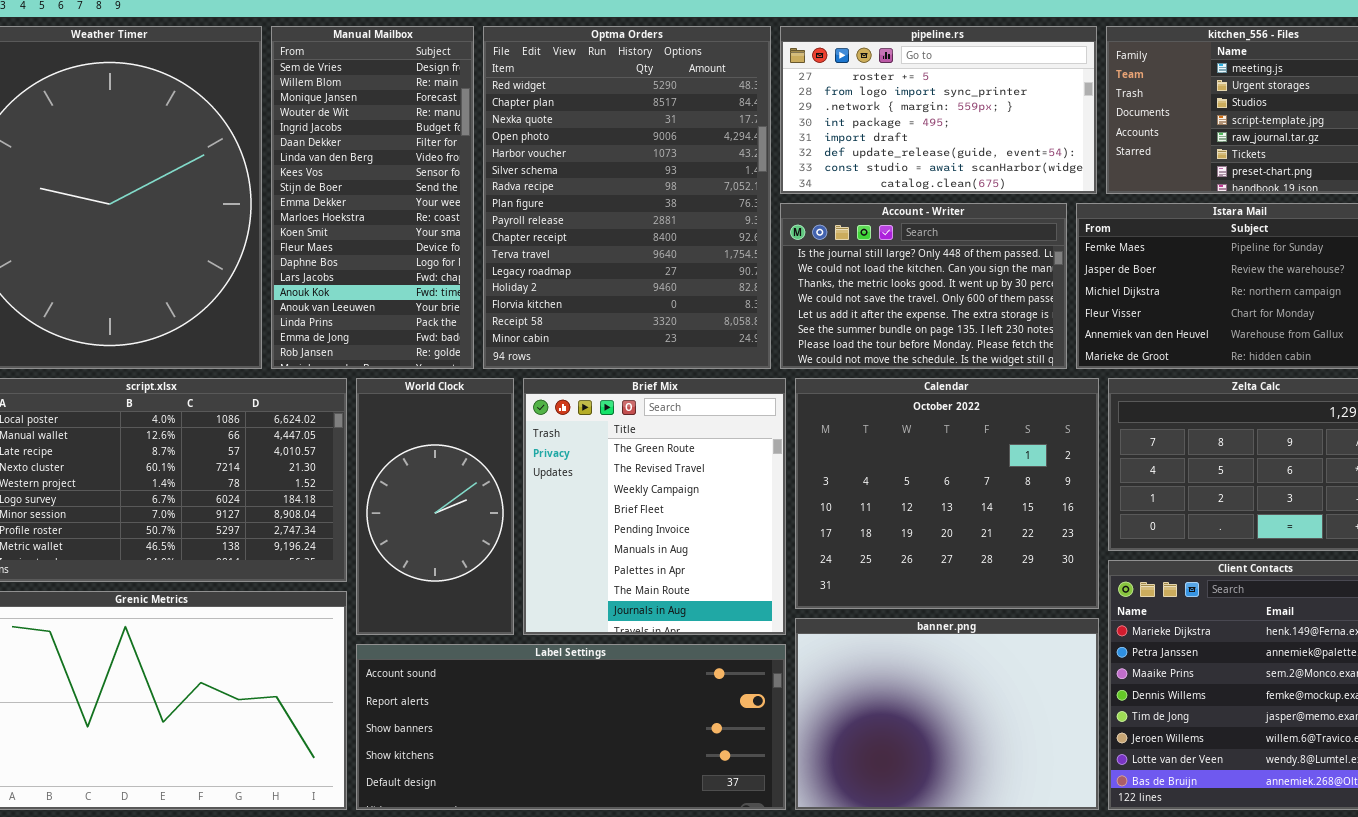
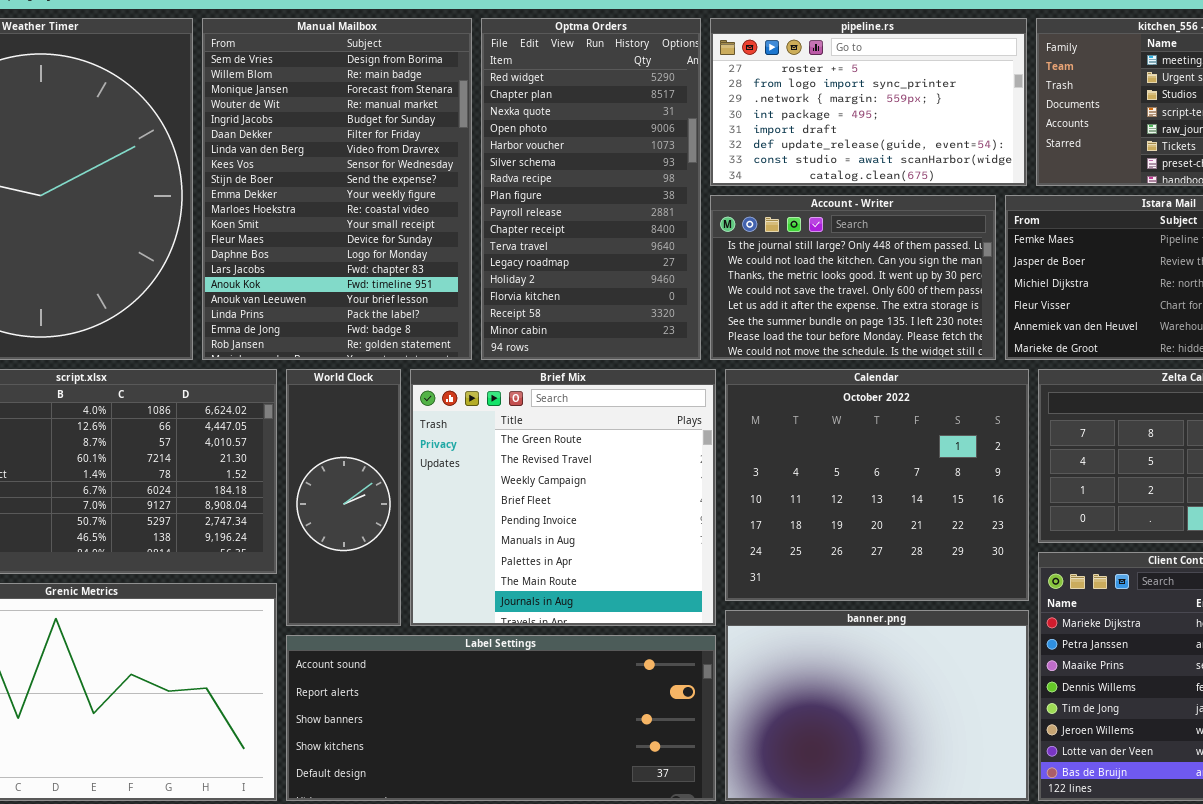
Manual Mailbox: [271,26,474,369] -> [202,18,472,360], resized
Optma Orders: [483,26,771,369] -> [481,18,701,360], resized
World Clock: [356,378,514,635] -> [286,369,401,626], resized
Brief Mix: [523,378,786,635] -> [410,369,716,626], resized

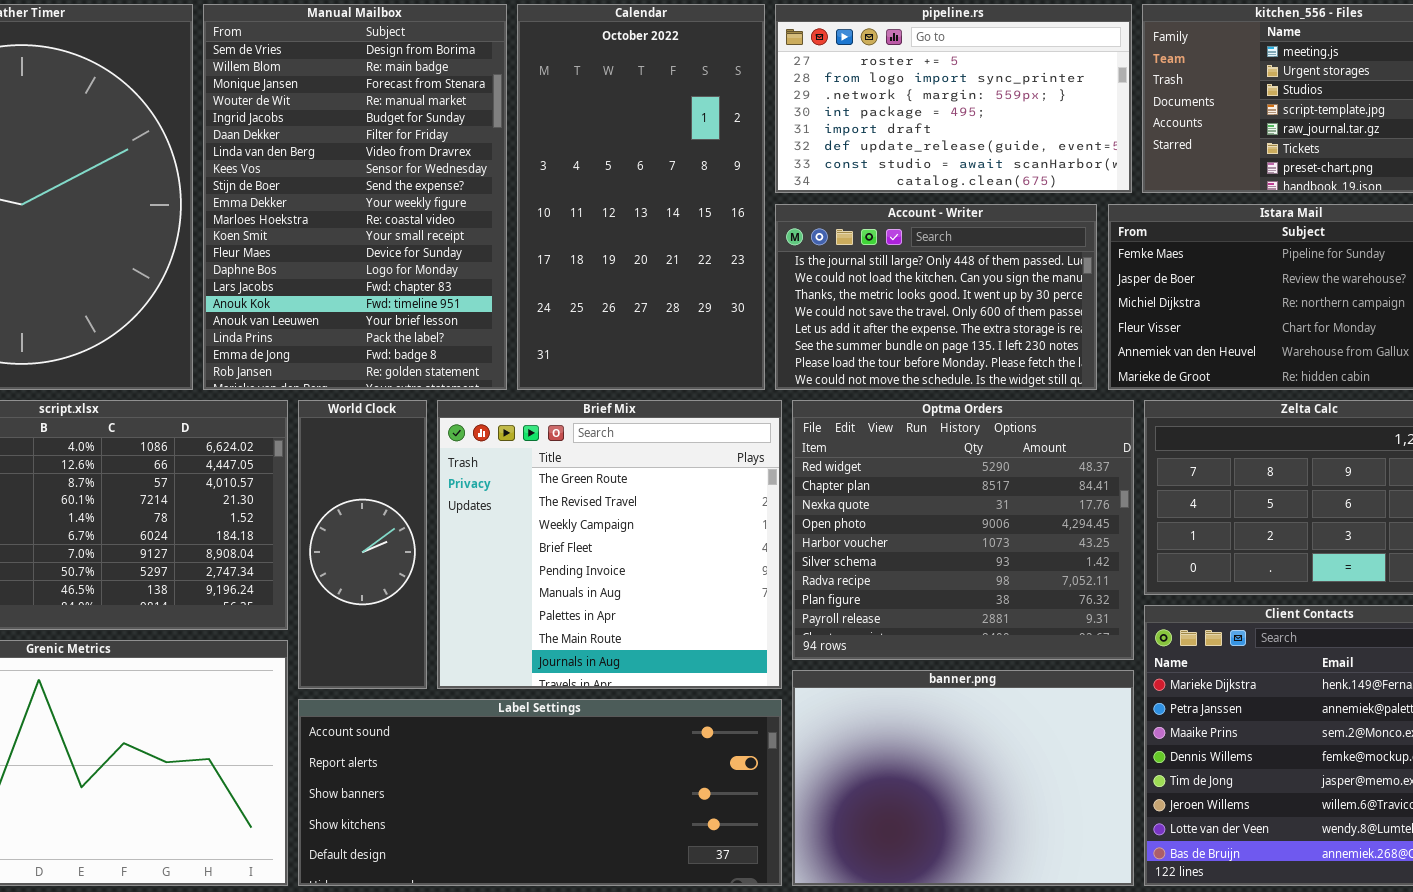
Optma Orders: [481,18,701,360] -> [792,400,1134,660], moved, resized
Calendar: [725,369,1029,601] -> [517,4,765,390], moved, resized

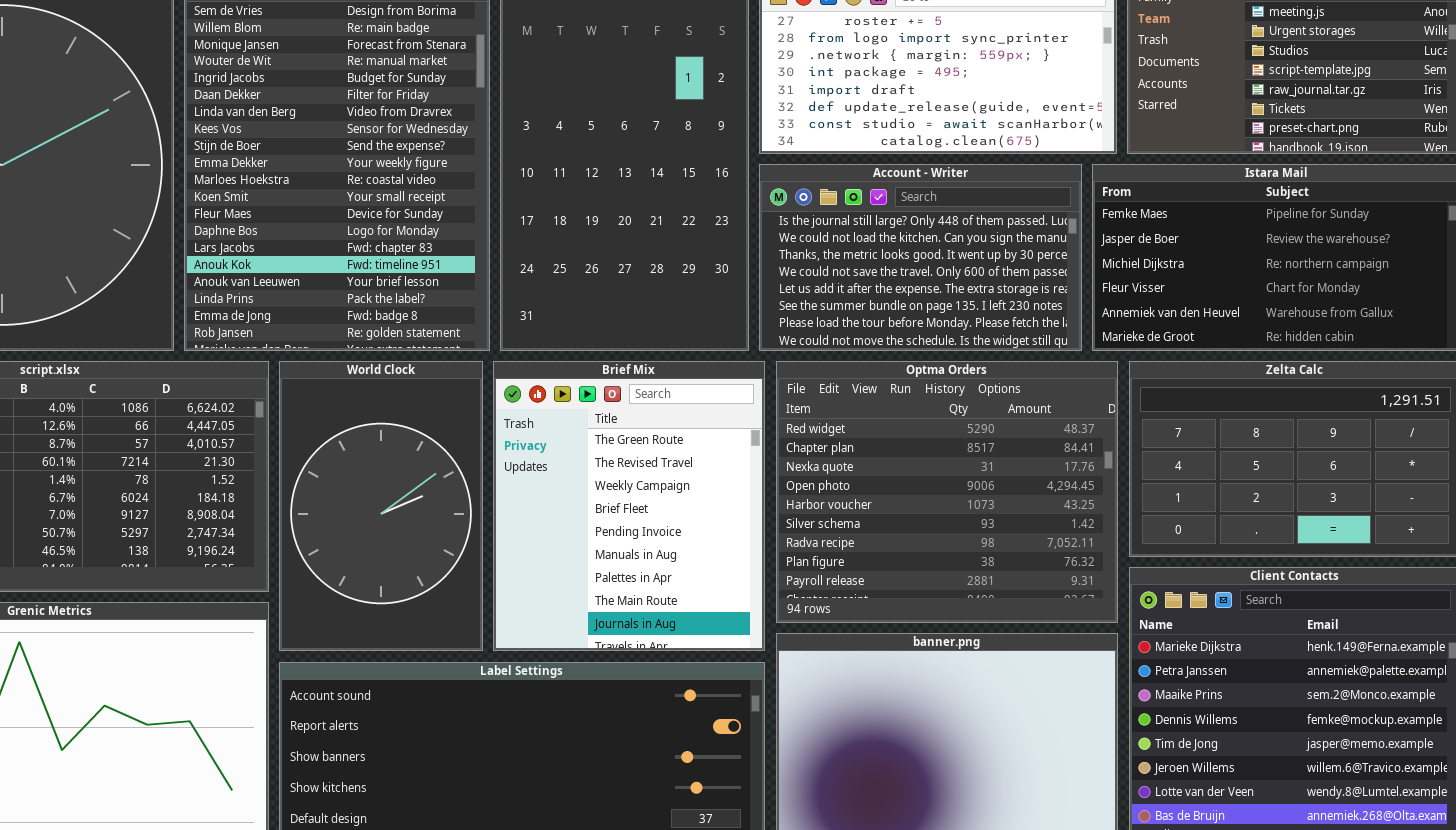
World Clock: [298,400,427,689] -> [279,361,483,651], resized
Brief Mix: [437,400,782,689] -> [493,361,765,651], resized

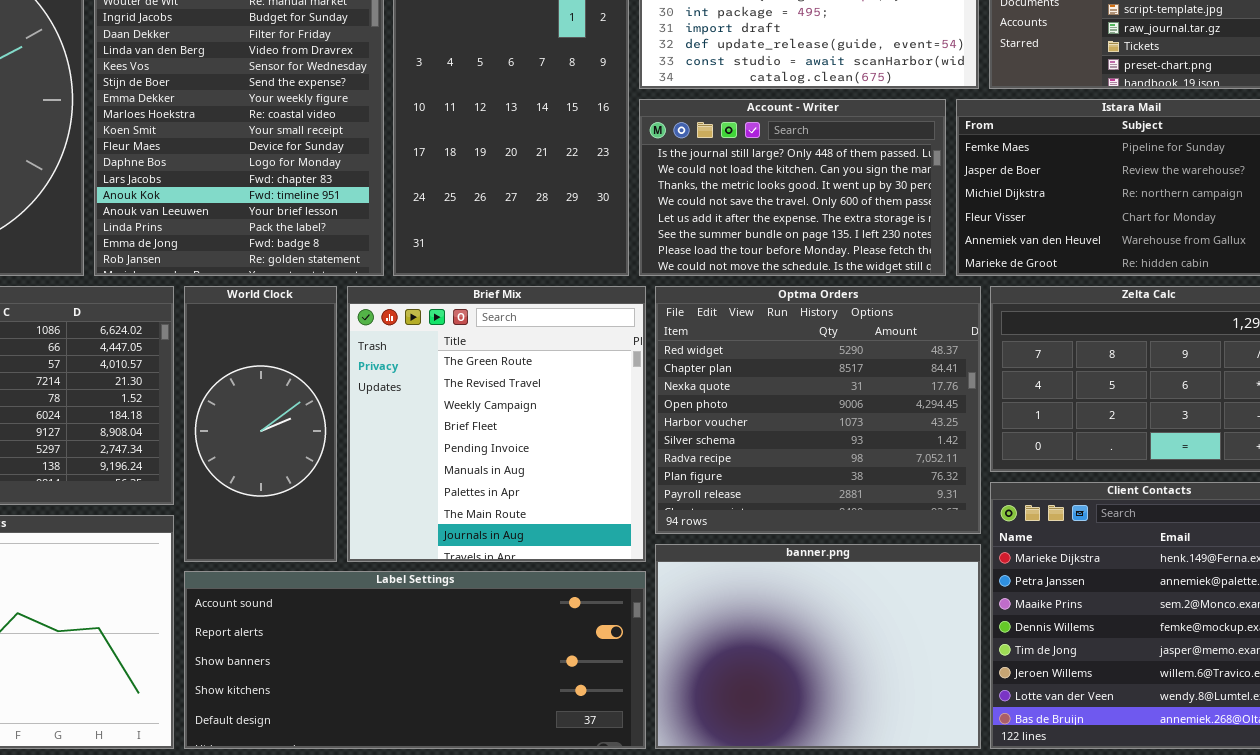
World Clock: [279,361,483,651] -> [184,286,337,562], resized
Brief Mix: [493,361,765,651] -> [347,286,646,562], resized

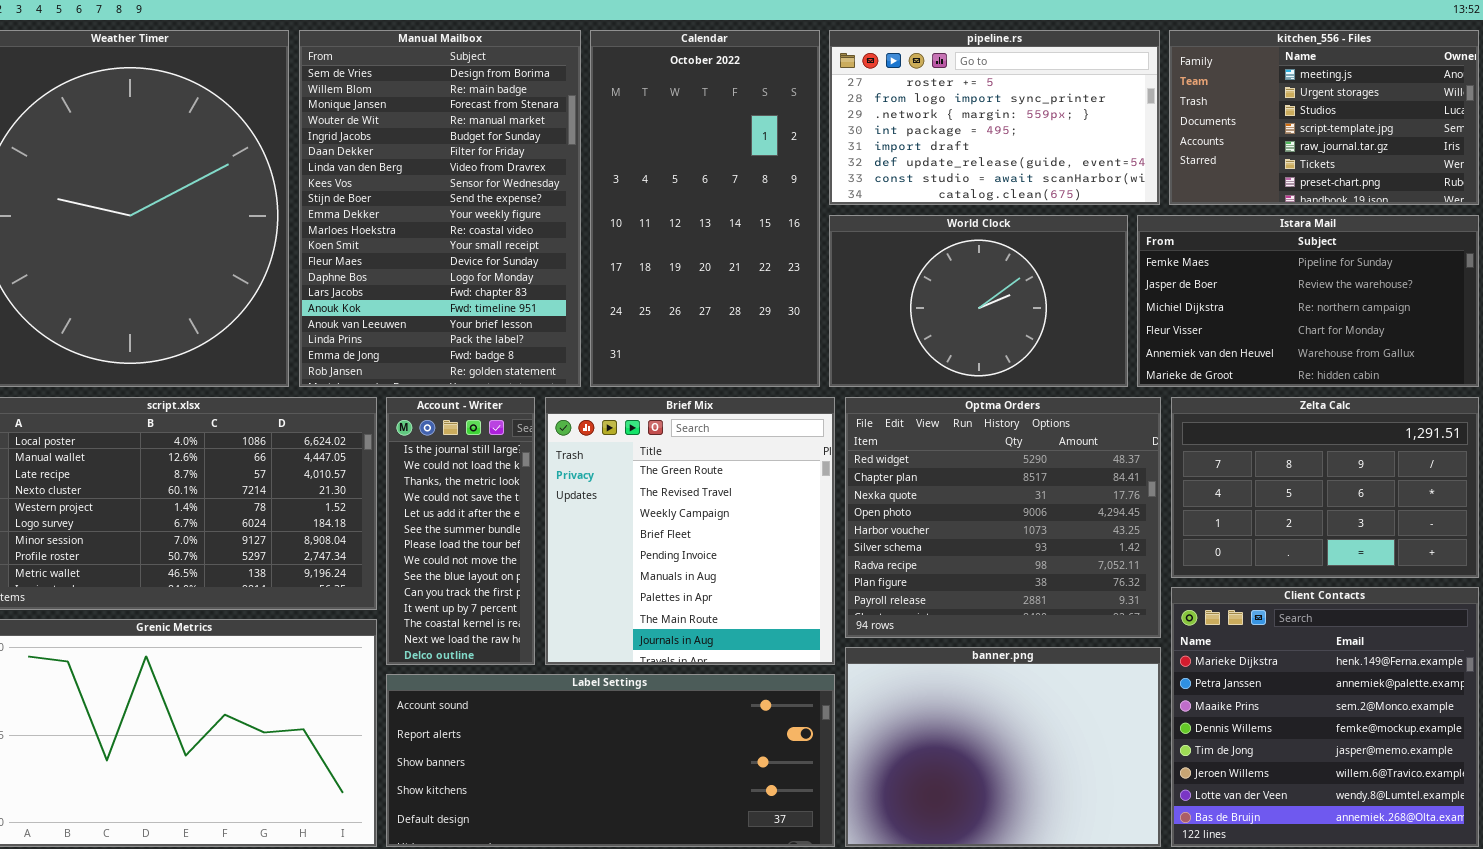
Account - Writer: [639,99,946,276] -> [386,397,535,665], moved, resized
World Clock: [184,286,337,562] -> [829,215,1128,387], moved, resized

